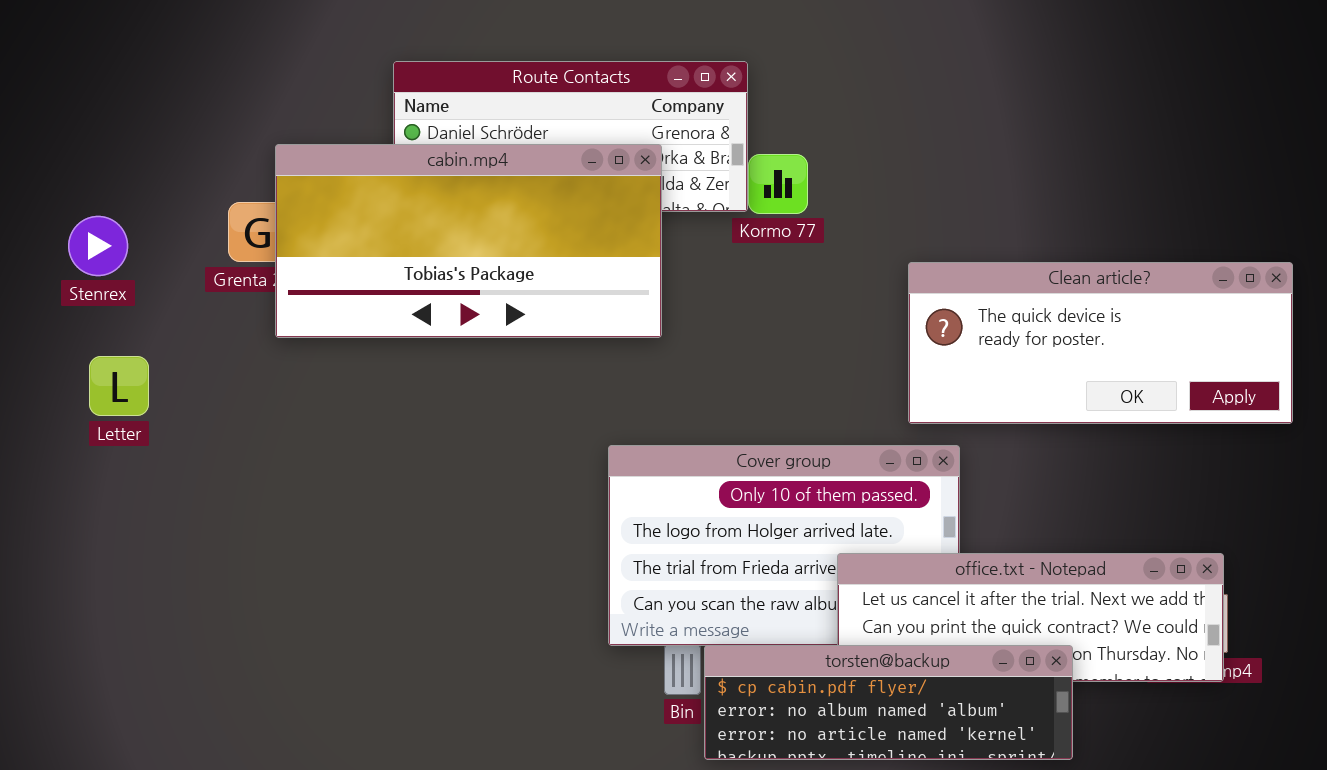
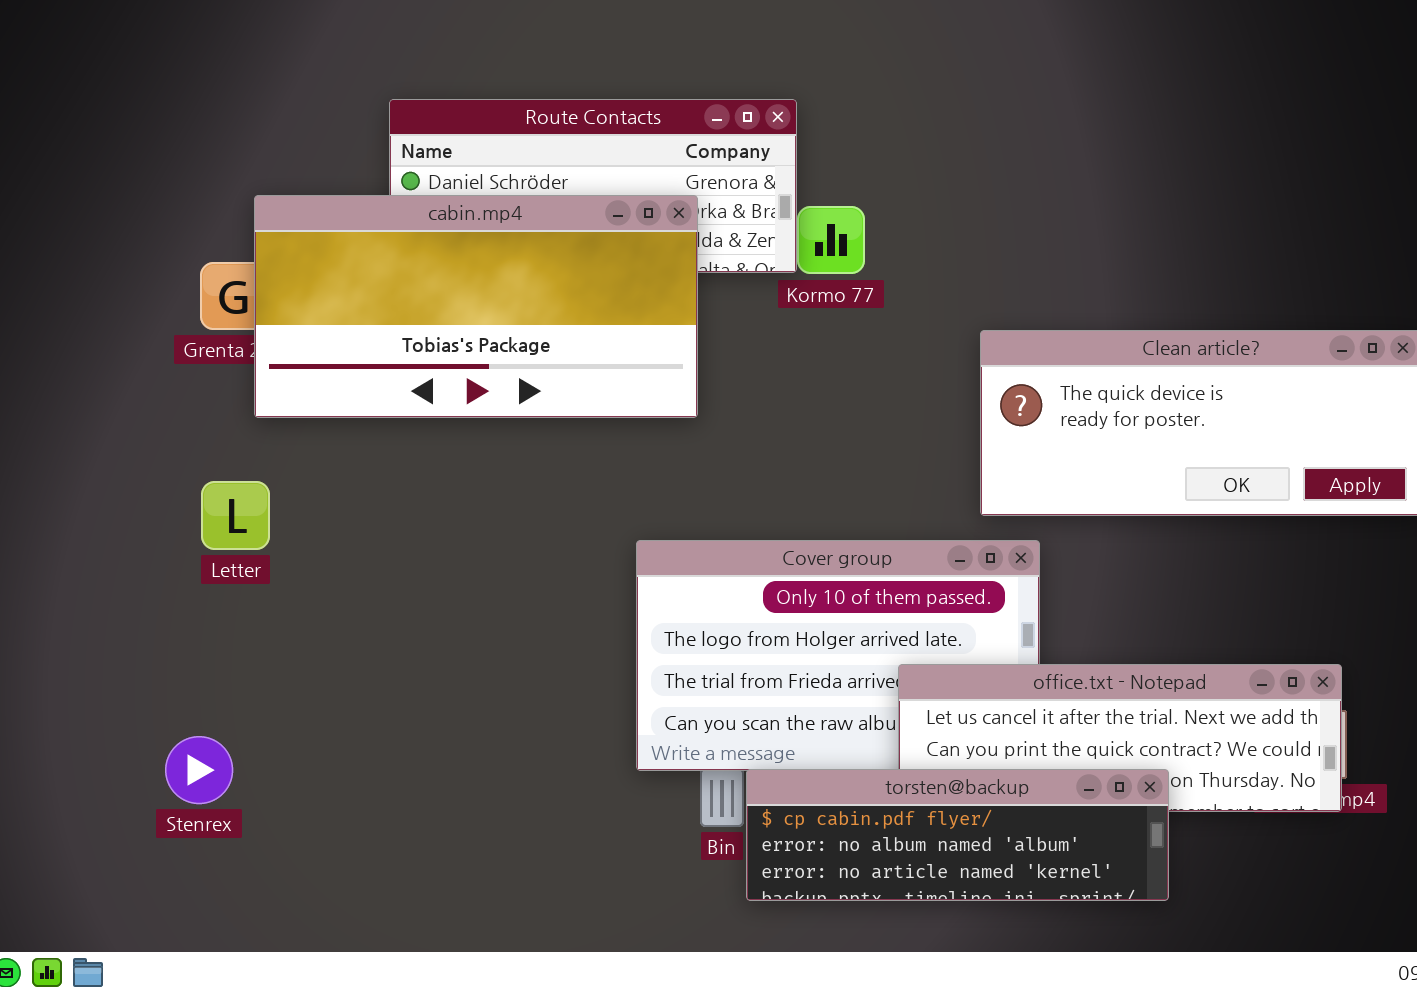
Stenrex: [68,216,128,276] -> [165,736,233,804], moved
Letter: [89,356,149,416] -> [201,481,270,550], moved

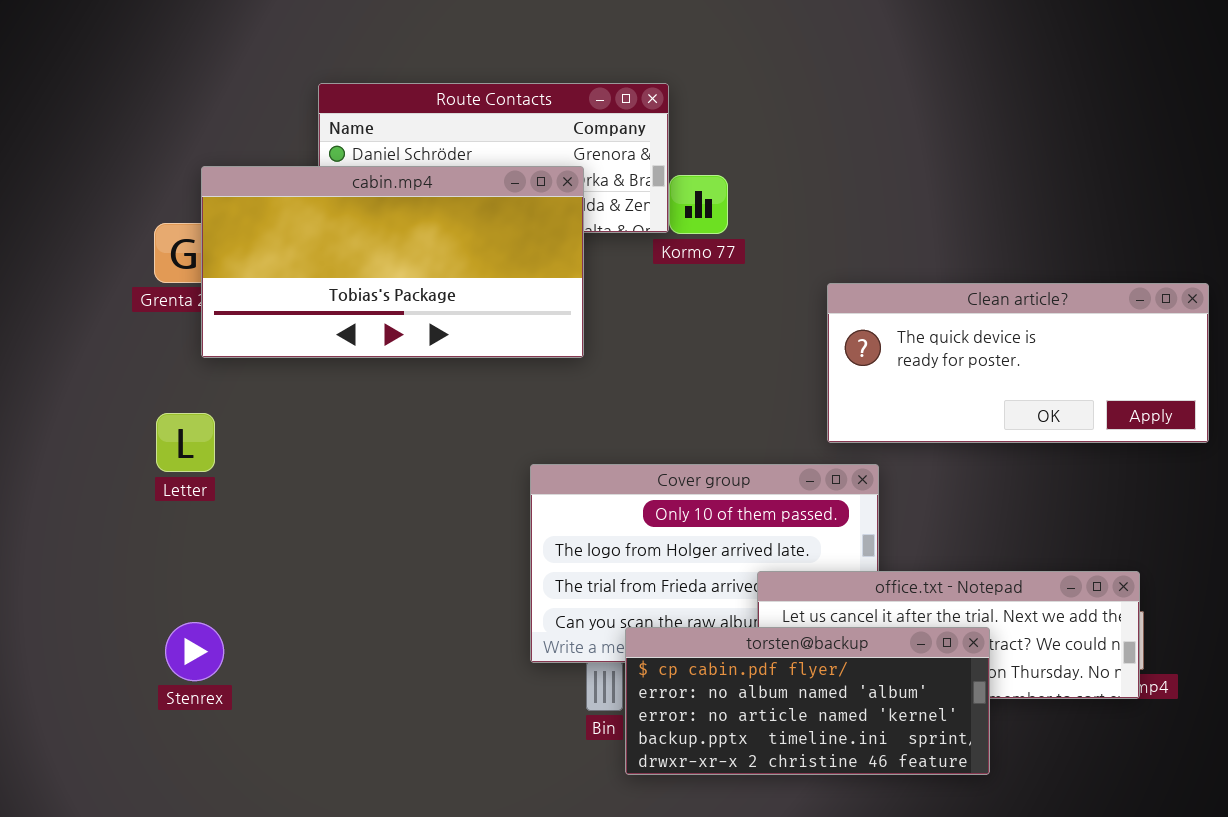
Stenrex: [165,736,233,804] -> [165,622,224,681], moved
torsten@backup: [746,769,1169,901] -> [625,627,990,775], resized

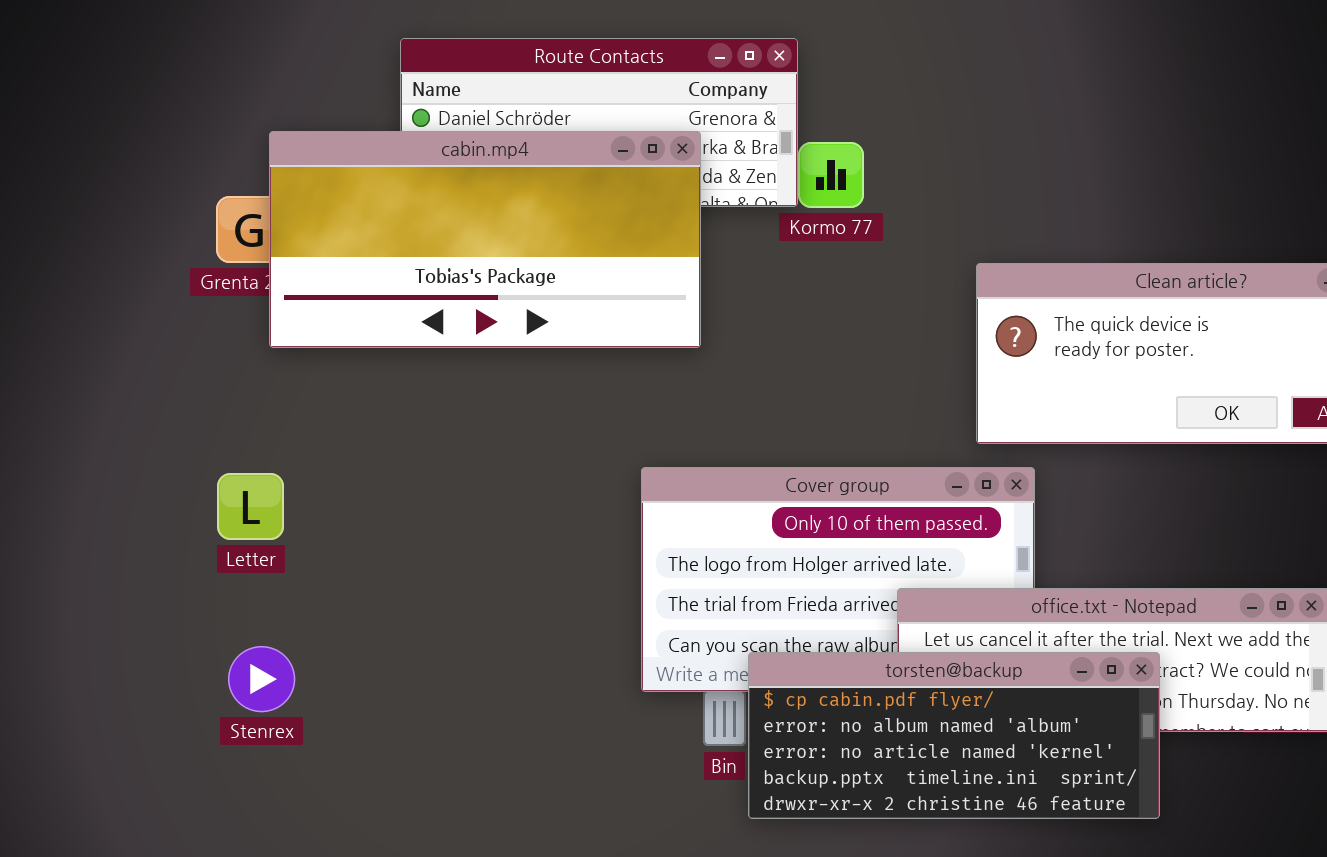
Letter: [156,413,215,472] -> [217,473,284,540], moved

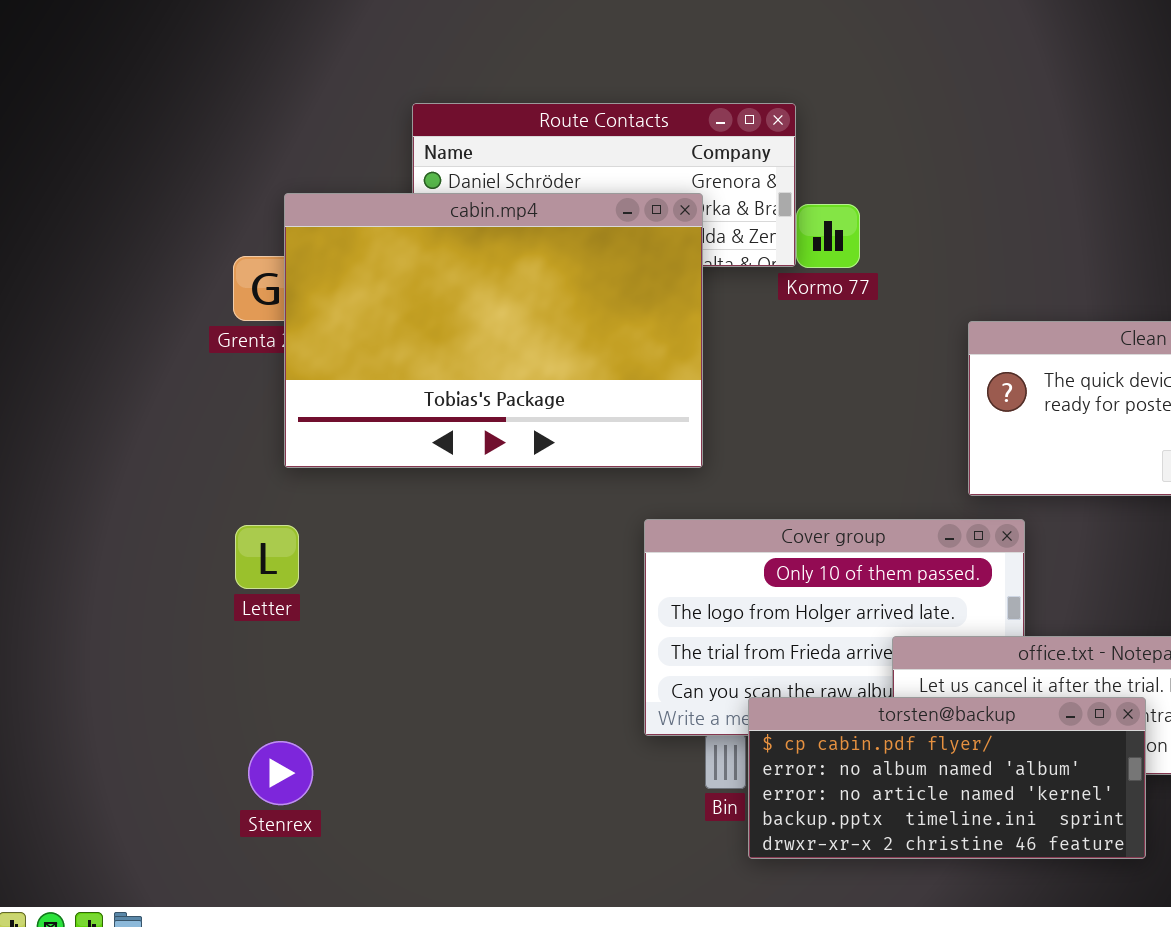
cabin.mp4: [269,131,701,348] -> [284,193,703,468], resized
Stenrex: [228,646,295,712] -> [248,741,313,805], moved

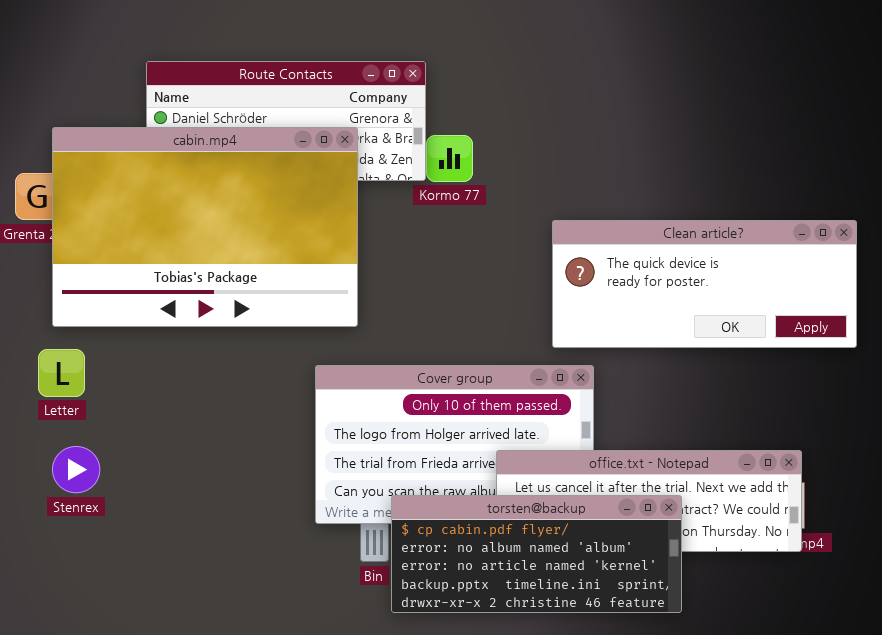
Letter: [235,525,299,589] -> [38,349,85,397], moved
Stenrex: [248,741,313,805] -> [52,446,100,493], moved

